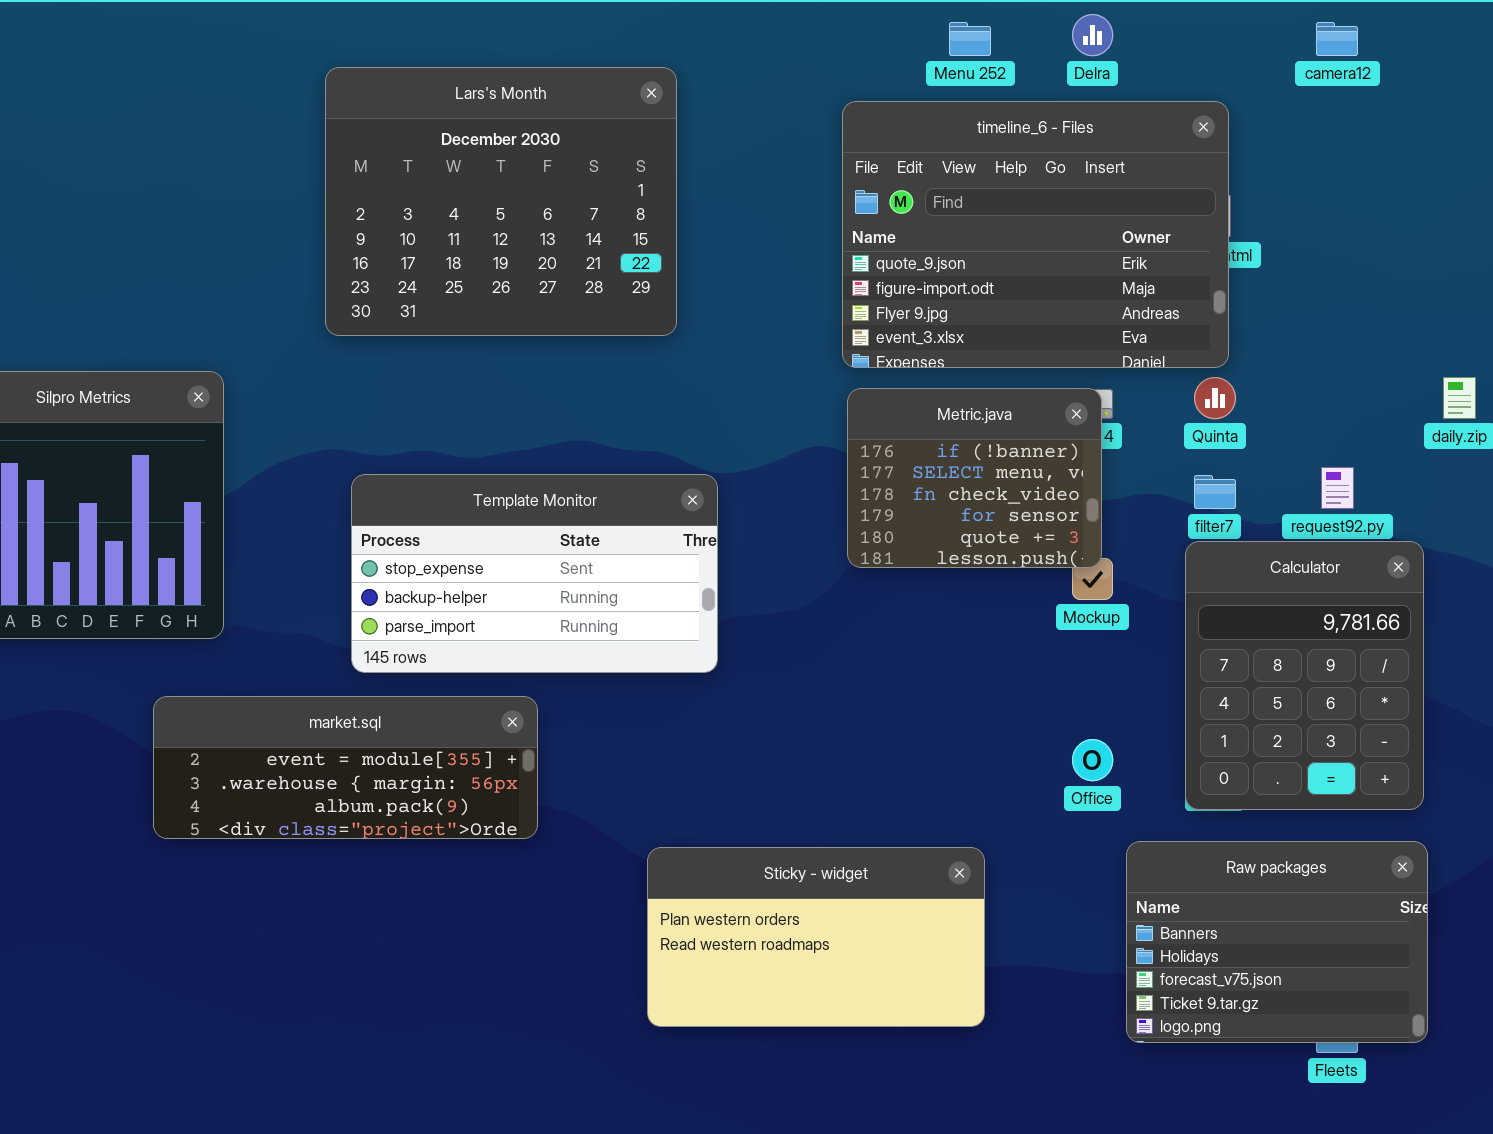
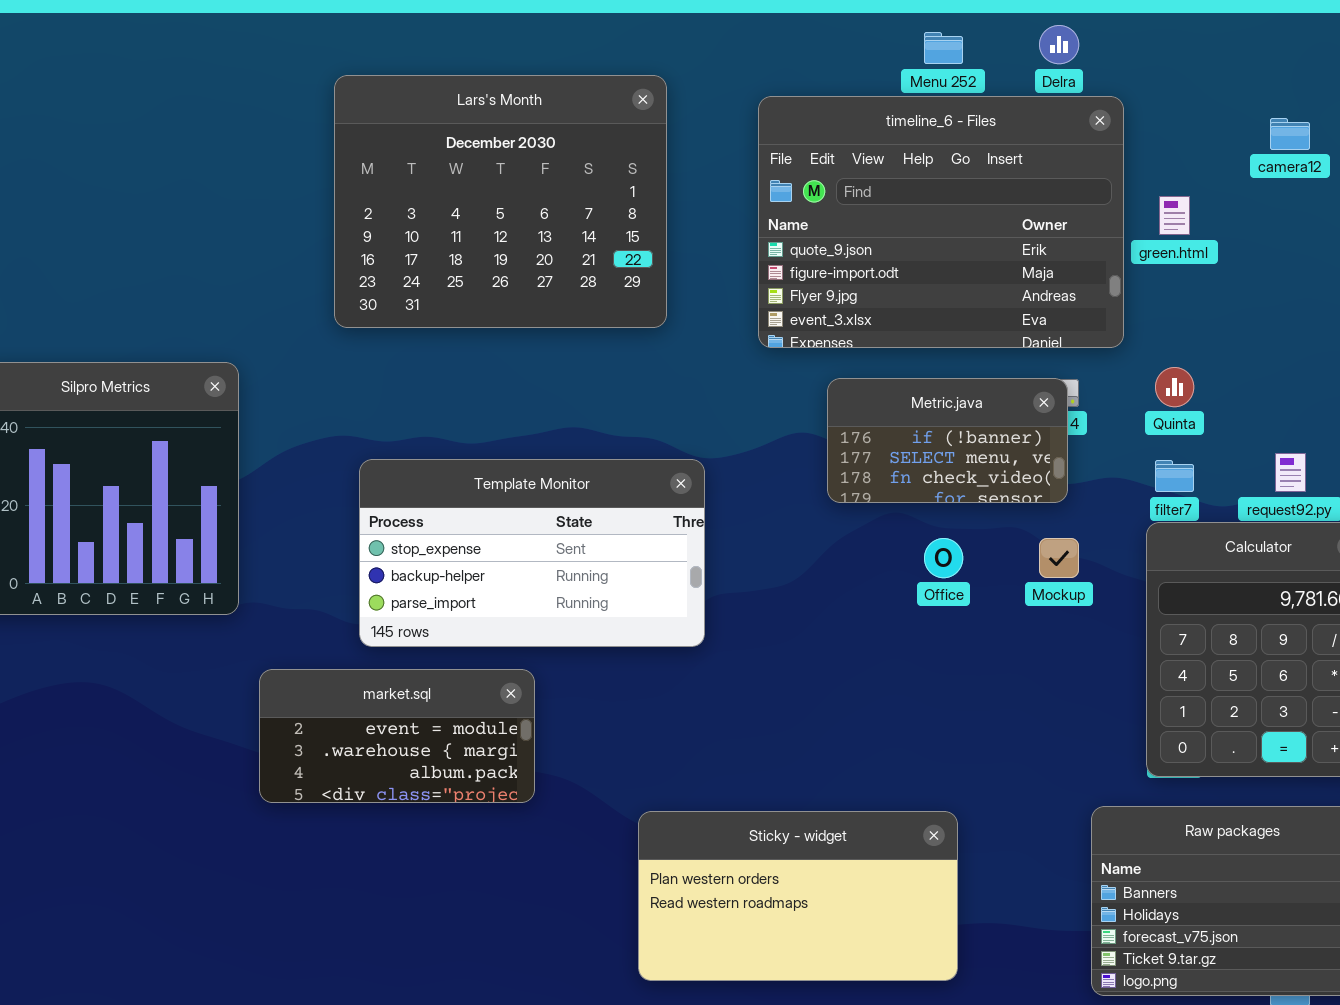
camera12: [1316,22,1358,56] -> [1270,118,1310,150], moved
timeline_6 - Files: [842,101,1229,368] -> [758,96,1124,348], moved
Metric.java: [847,388,1102,568] -> [827,378,1068,503], resized
market.sql: [153,696,538,839] -> [259,669,535,803], resized
Office: [1072,739,1113,781] -> [924,538,963,578], moved

